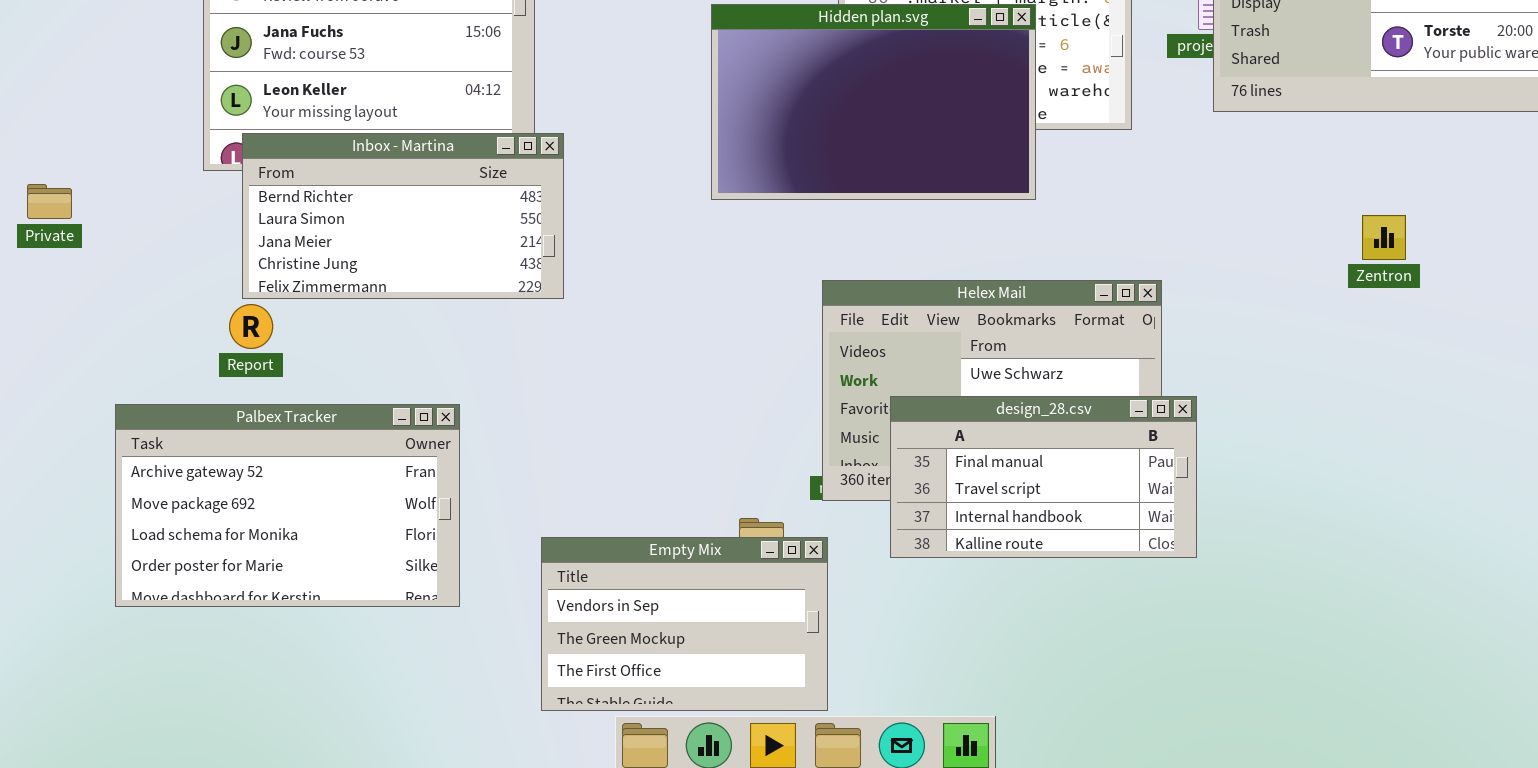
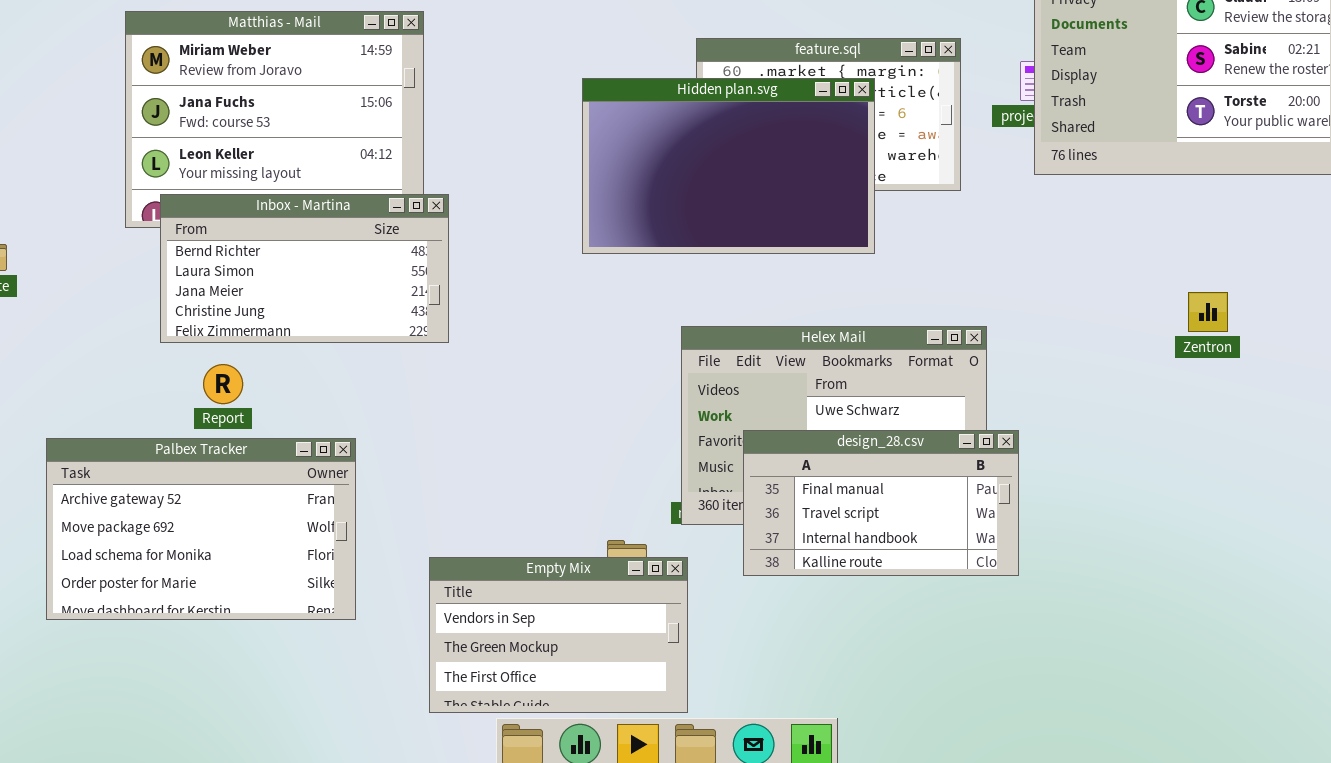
Zentron: [1362,215,1406,260] -> [1188,292,1228,332], moved
Report: [229,304,273,349] -> [203,364,243,404], moved

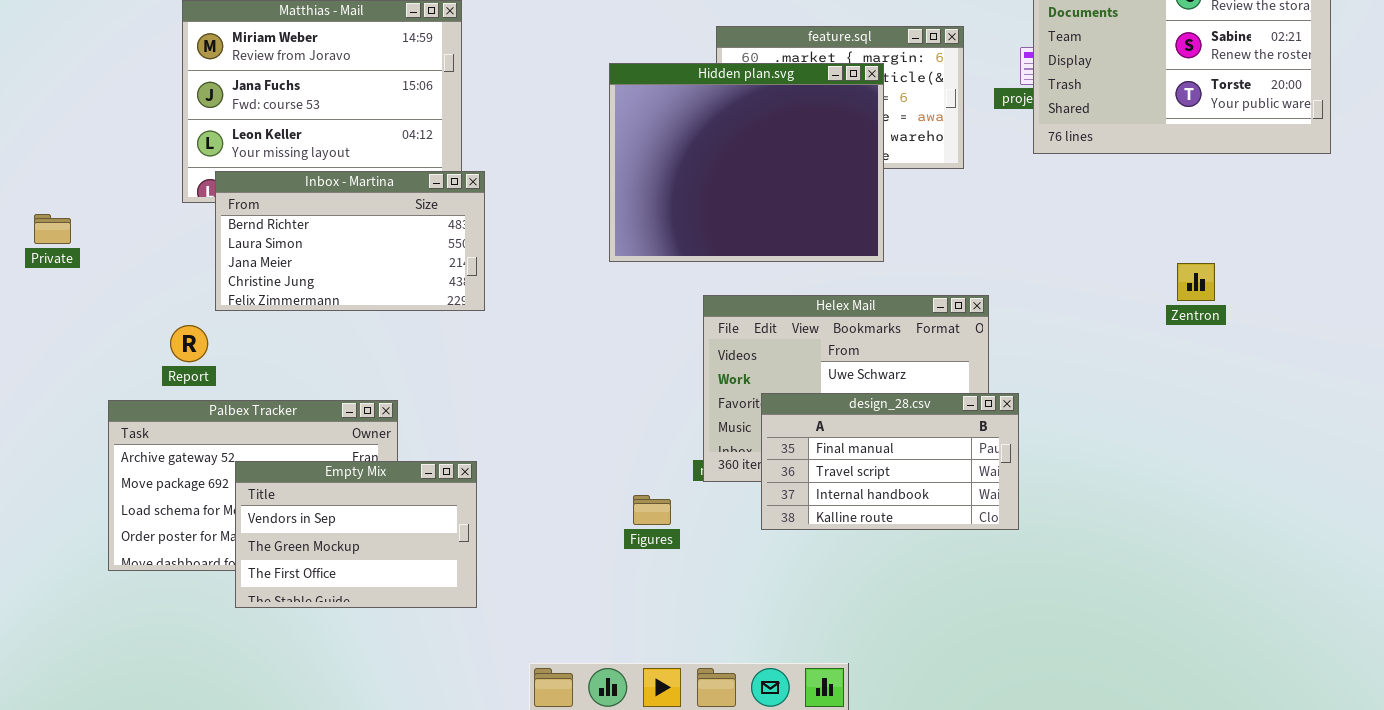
Hidden plan.svg: [582,78,875,254] -> [609,63,884,262], resized
Report: [203,364,243,404] -> [170,325,208,362], moved
Empty Mix: [429,557,688,713] -> [235,461,477,608], moved

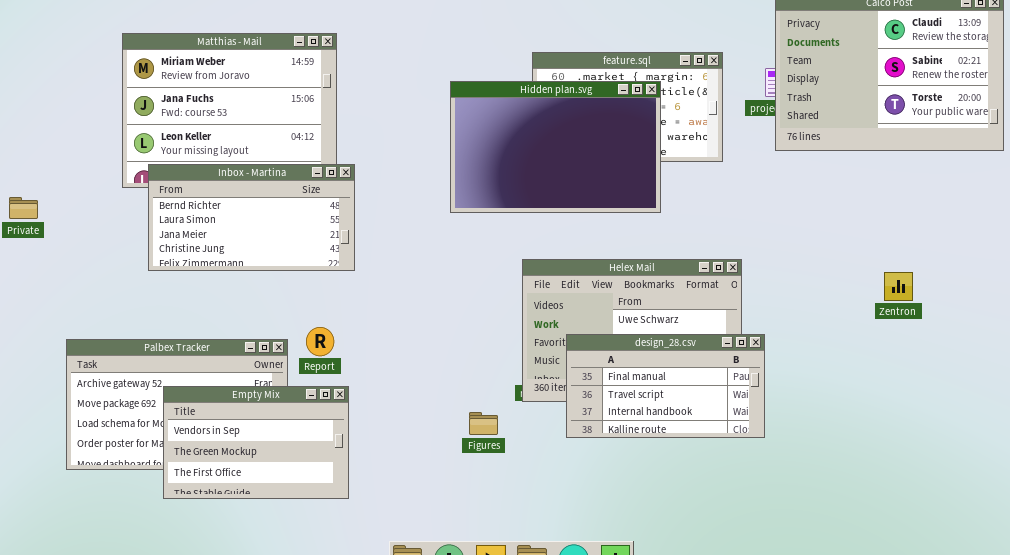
Hidden plan.svg: [609,63,884,262] -> [450,81,661,213], resized
Zentron: [1177,263,1215,301] -> [884,272,913,301], moved
Report: [170,325,208,362] -> [306,327,334,356], moved

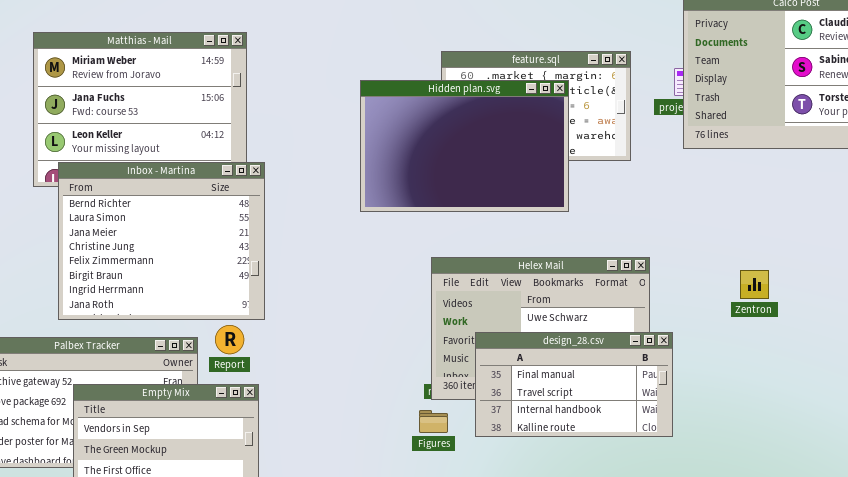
Inbox - Martina: [148,164,355,271] -> [58,162,265,320], resized
Zentron: [884,272,913,301] -> [740,270,769,299], moved
Figures: [469,412,498,435] -> [419,410,448,433], moved

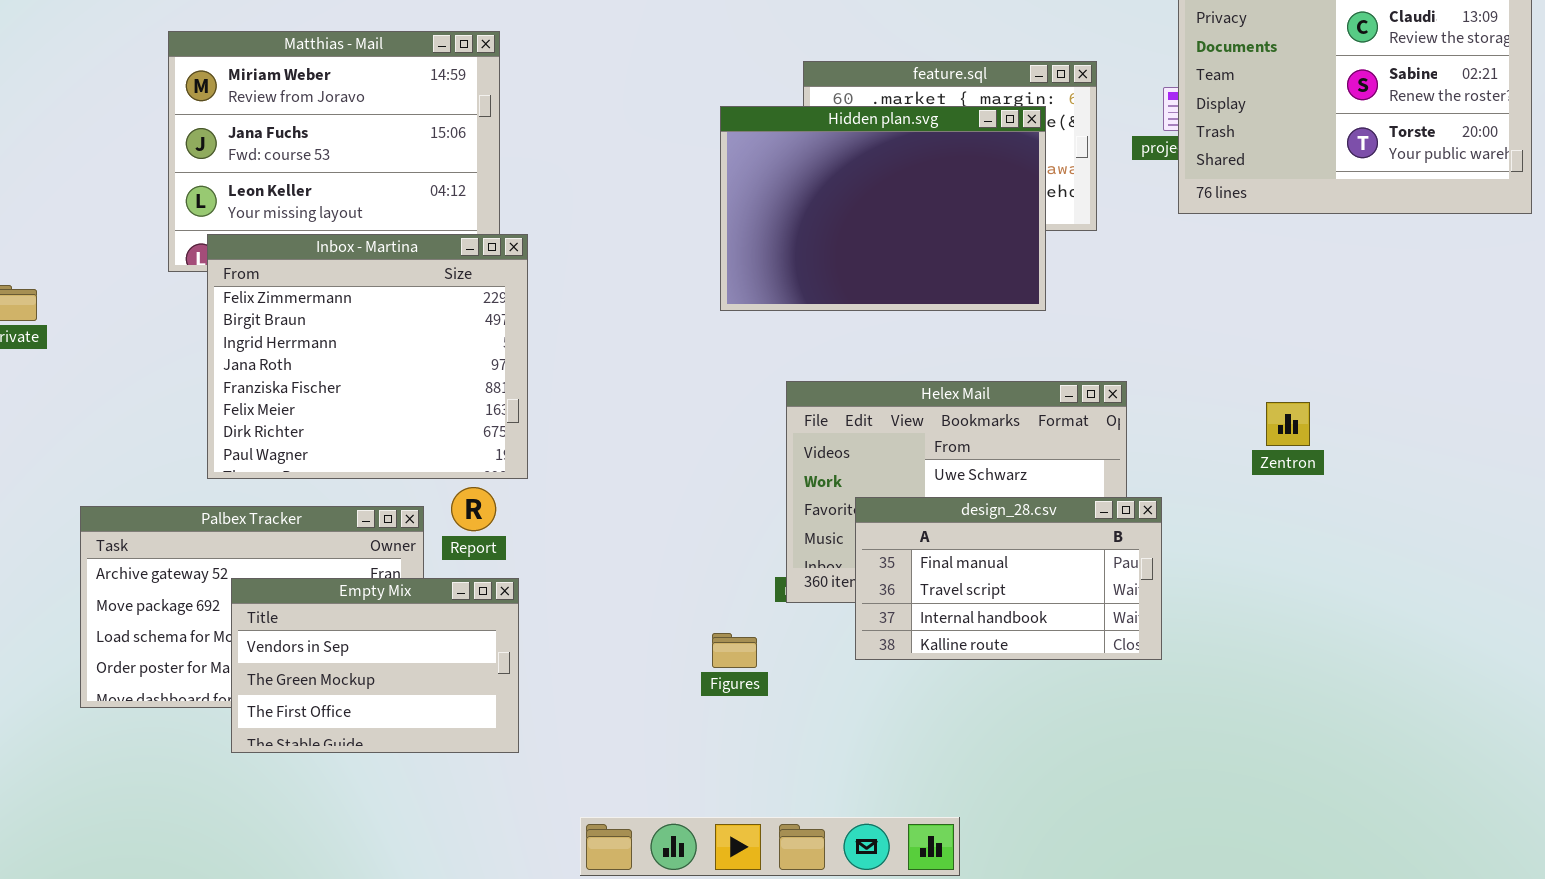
Hidden plan.svg: [360,80,569,212] -> [720,106,1046,311], moved
Inbox - Martina: [58,162,265,320] -> [207,234,528,479], scrolled down 4 rows
Figures: [419,410,448,433] -> [712,633,757,668], moved

